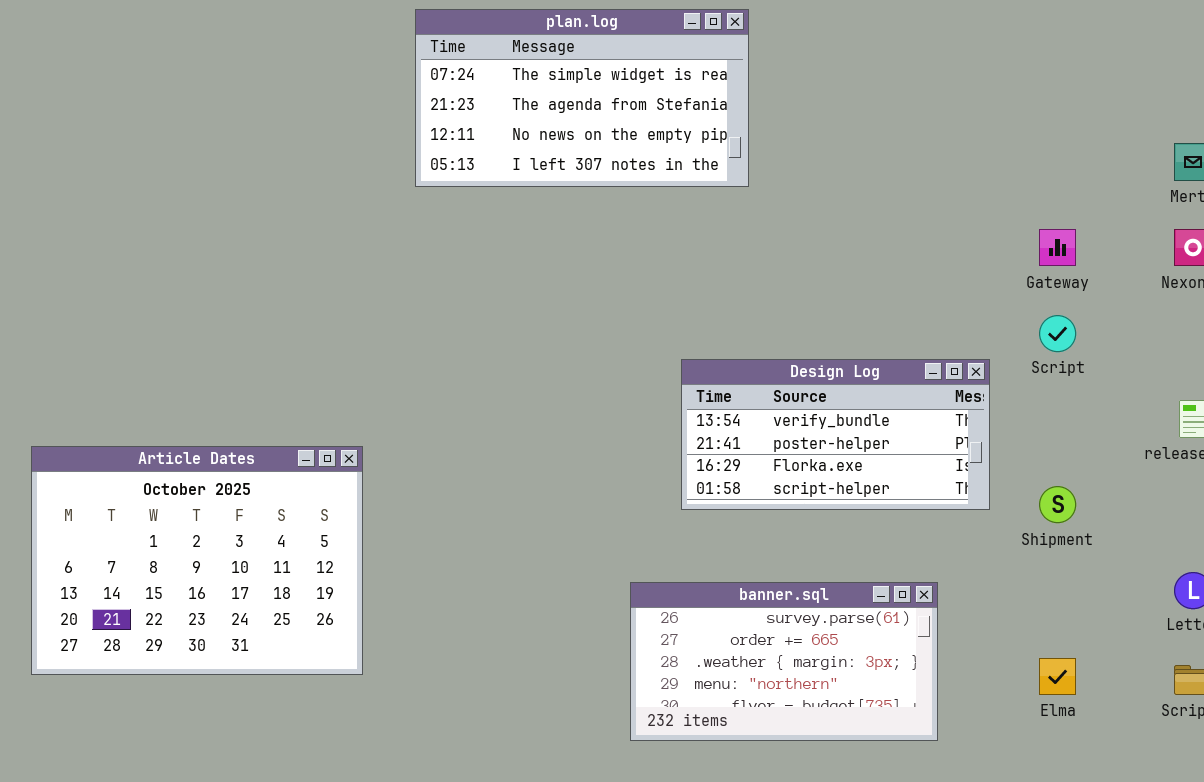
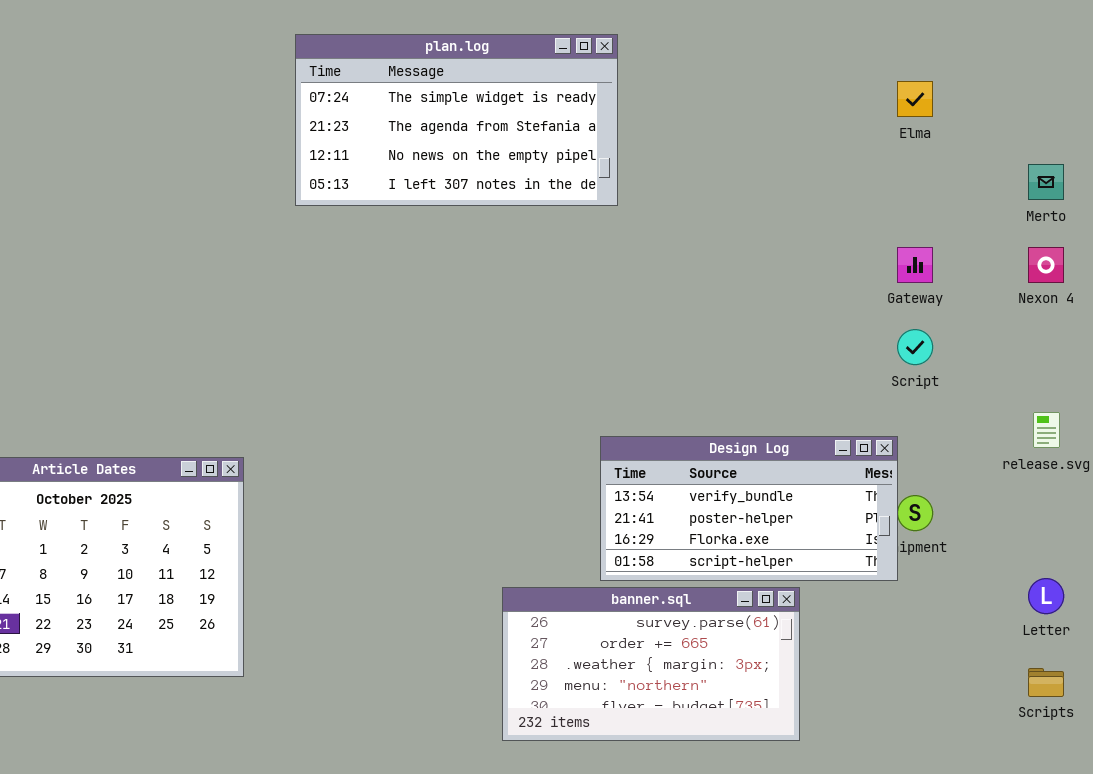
Design Log: [681,359,990,510] -> [600,436,898,581], moved
Elma: [1039,658,1076,695] -> [897,81,933,117], moved

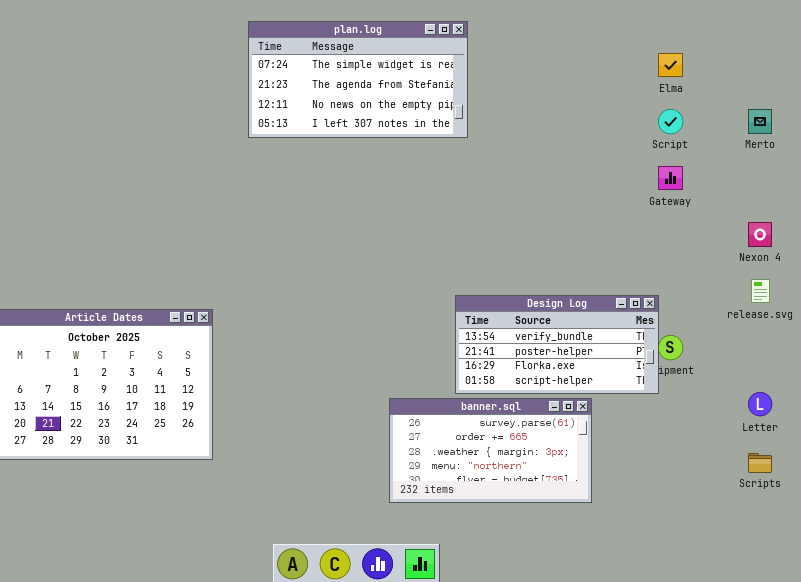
Nexon 4: [1028,247,1064,283] -> [748,222,772,247], moved
Script: [897,329,933,365] -> [658,109,683,134], moved

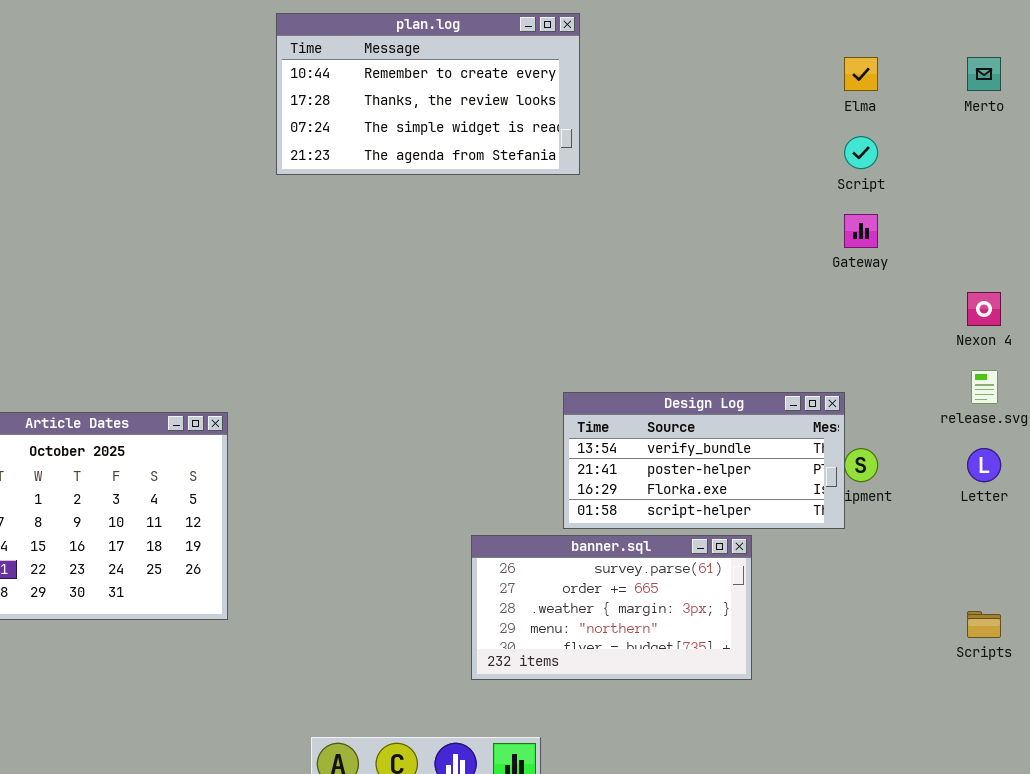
plan.log: [248,21,468,138] -> [276,13,580,175], scrolled up 2 rows
Merto: [748,109,772,134] -> [967,57,1001,91], moved
Letter: [748,392,772,416] -> [967,448,1001,482], moved

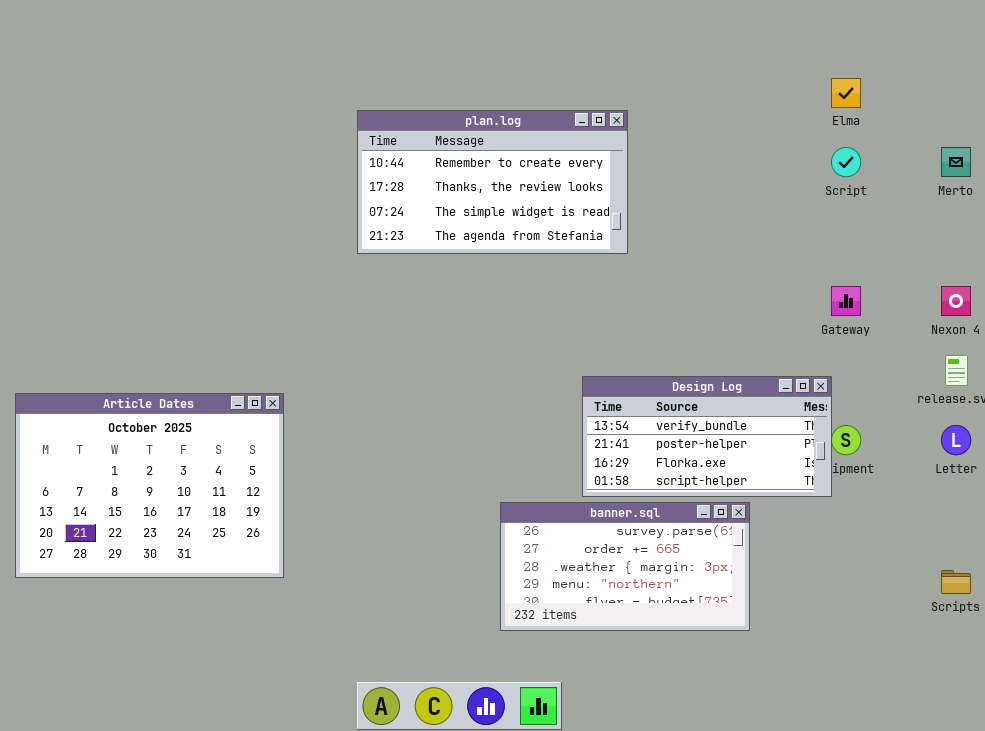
plan.log: [276,13,580,175] -> [357,110,628,254], moved
Merto: [967,57,1001,91] -> [941,147,971,177], moved
Gateway: [844,214,878,248] -> [831,286,861,316], moved

